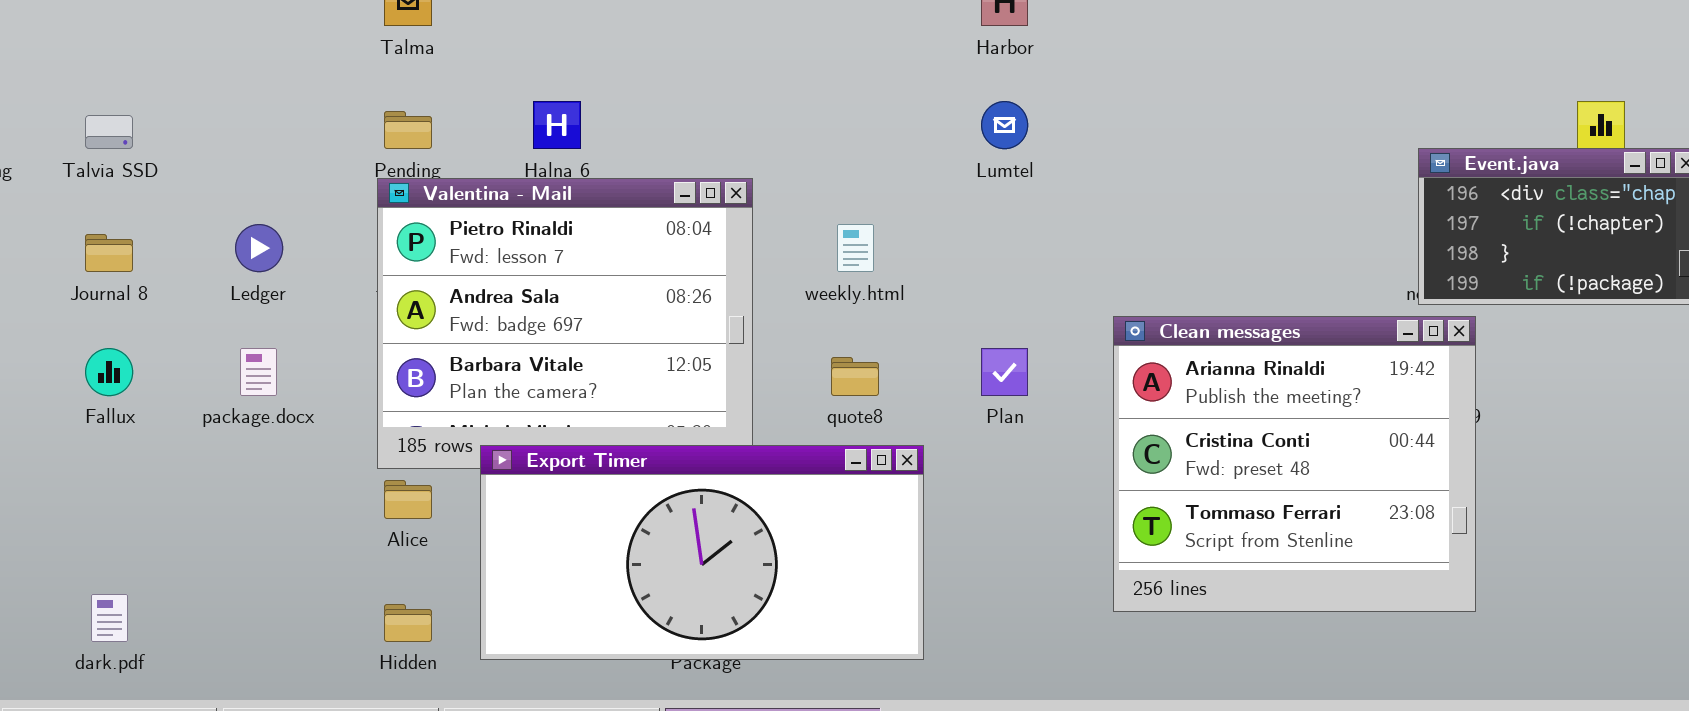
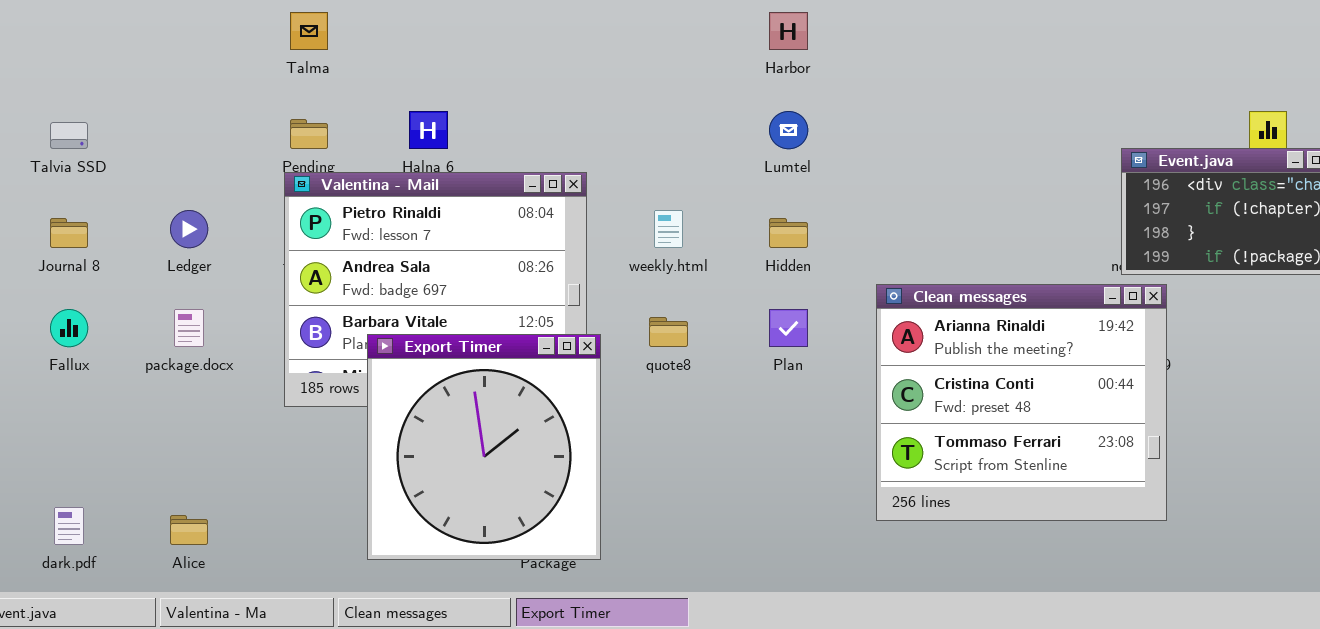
Export Timer: [480,445,924,660] -> [367,334,601,560], resized
Alice: [384,480,432,519] -> [170,515,208,545], moved
Hidden: [384,604,432,642] -> [769,218,808,248], moved

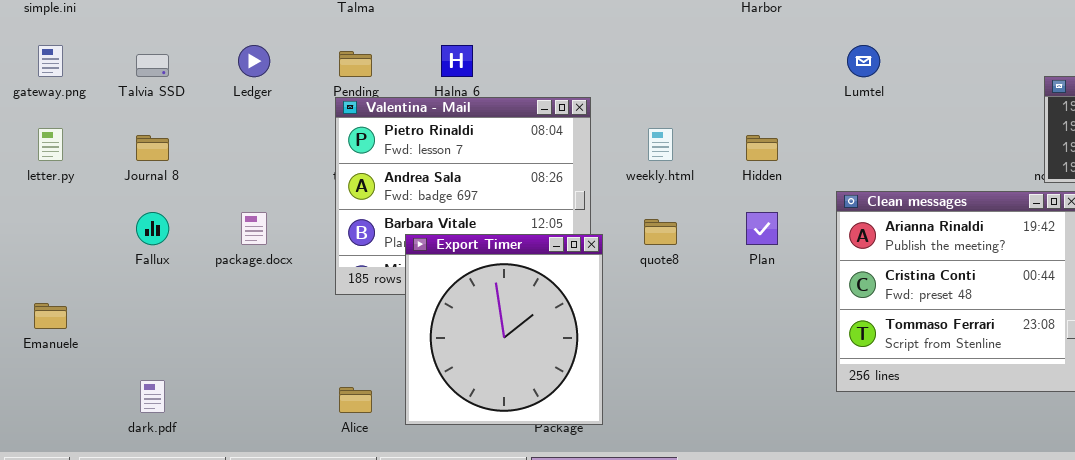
Lumtel: [769,111,808,149] -> [847,45,880,77], moved
Ledger: [170,210,208,248] -> [238,45,270,77], moved
Alice: [170,515,208,545] -> [339,387,372,413], moved

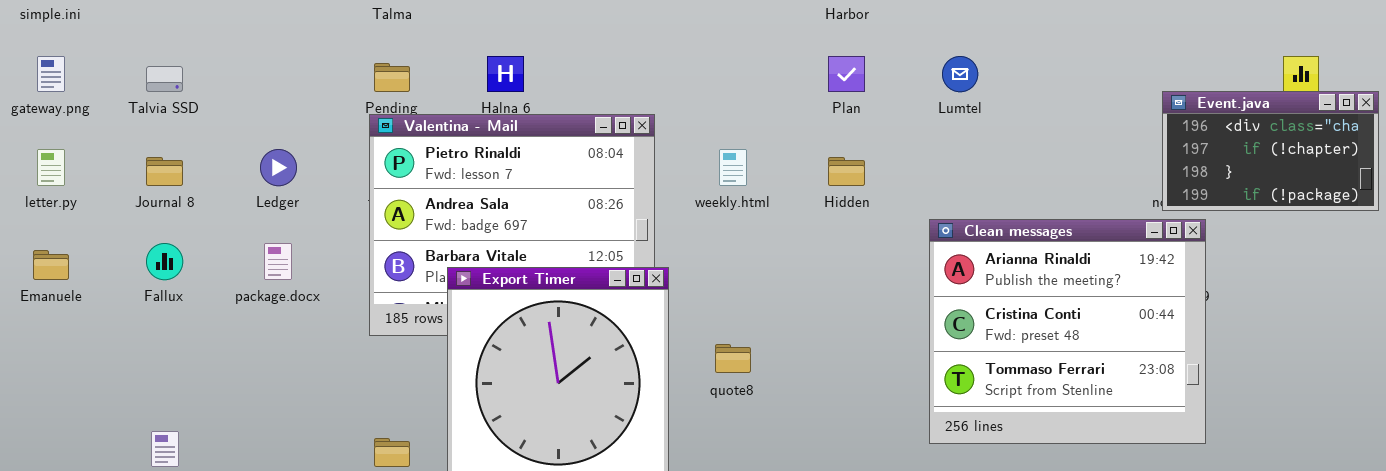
Ledger: [238,45,270,77] -> [260,149,297,186], moved
Plan: [746,212,778,245] -> [828,56,865,92], moved
quote8: [644,219,677,245] -> [715,344,751,373], moved
Emanuele: [34,303,67,329] -> [33,250,69,280], moved

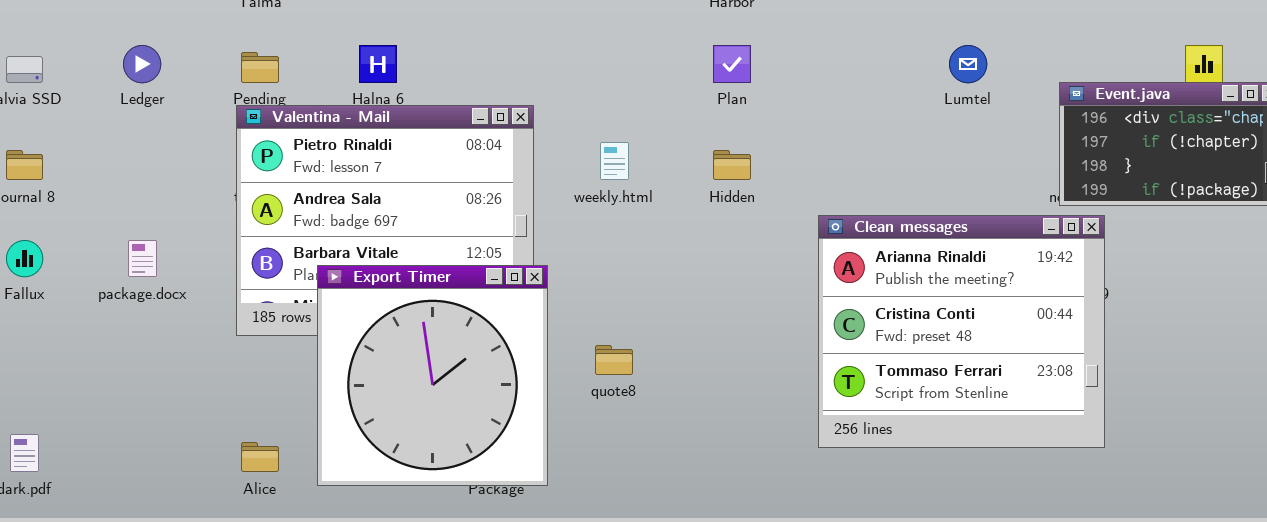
Lumtel: [942,56,978,92] -> [949,45,987,83], moved
Ledger: [260,149,297,186] -> [123,45,161,83], moved

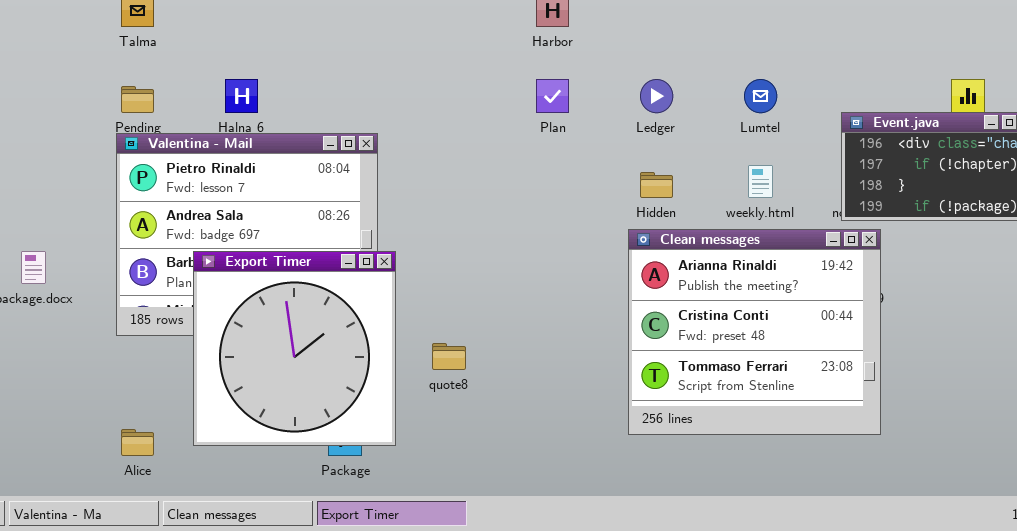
Ledger: [123,45,161,83] -> [640,79,673,113], moved
weekly.html: [600,142,629,180] -> [748,165,773,198], moved
Hidden: [713,150,751,180] -> [640,172,673,198], moved
Export Timer: [317,265,548,486] -> [193,251,396,446], moved

